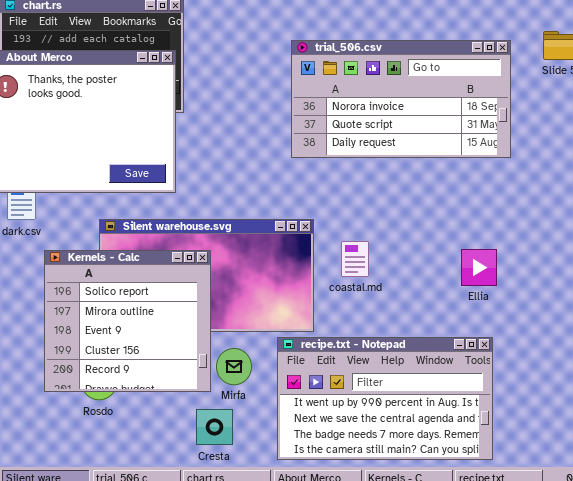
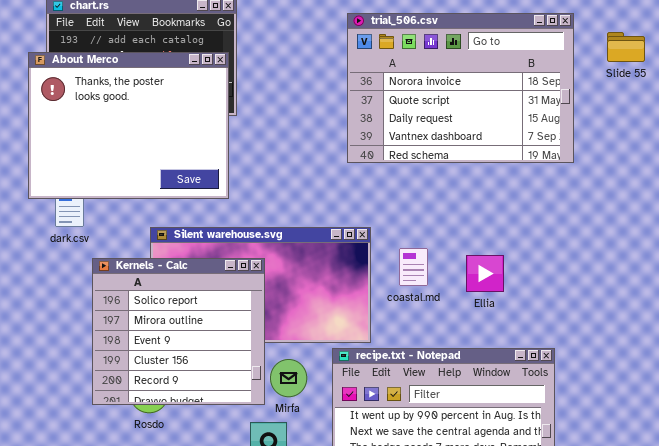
trial_506.csv: [291,40,511,158] -> [347,13,574,163], resized
Ellia: [461,249,497,286] -> [466,255,504,292], moved

